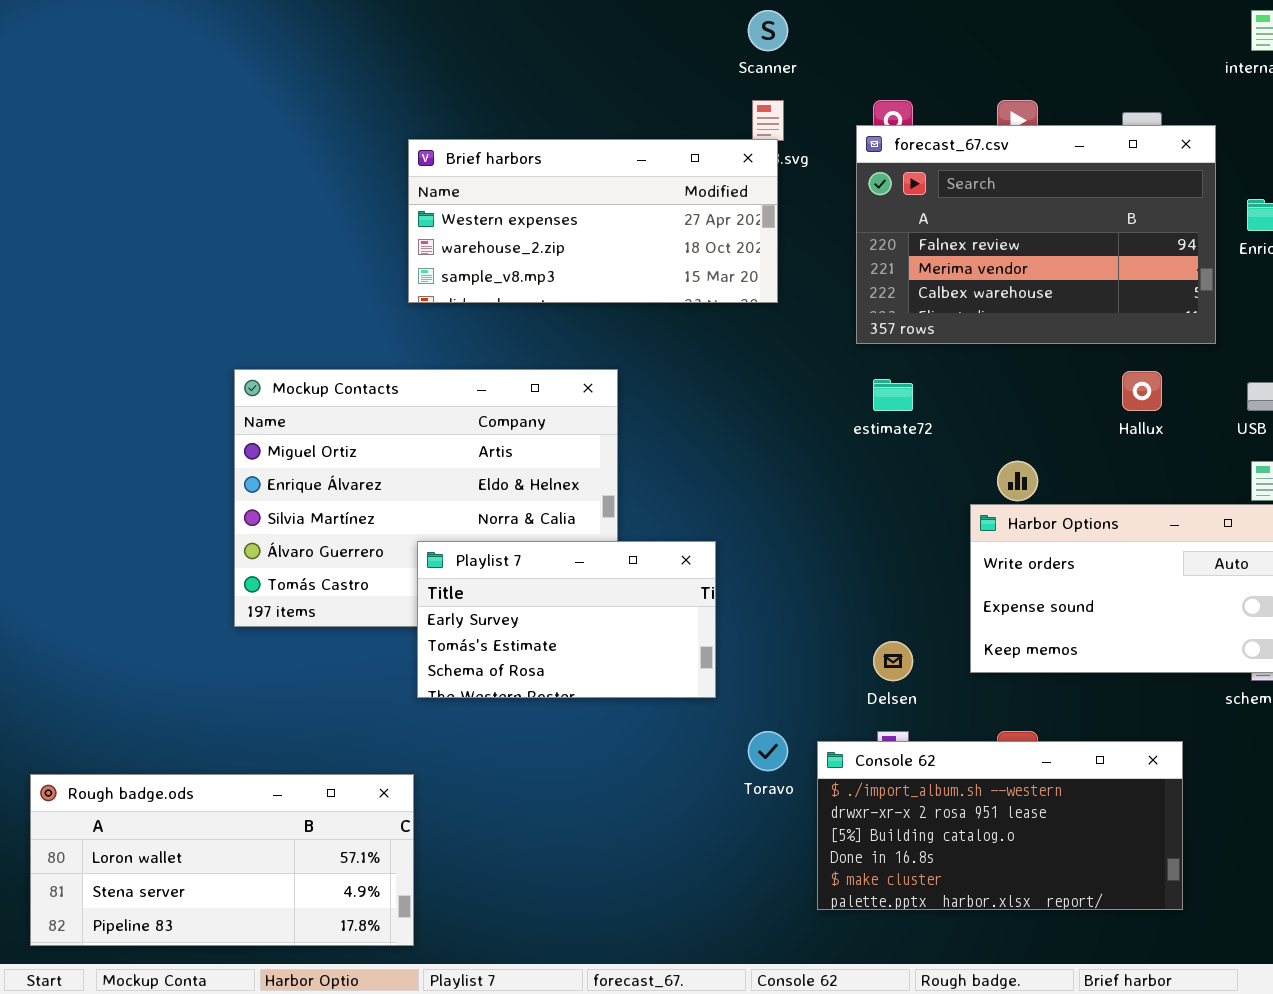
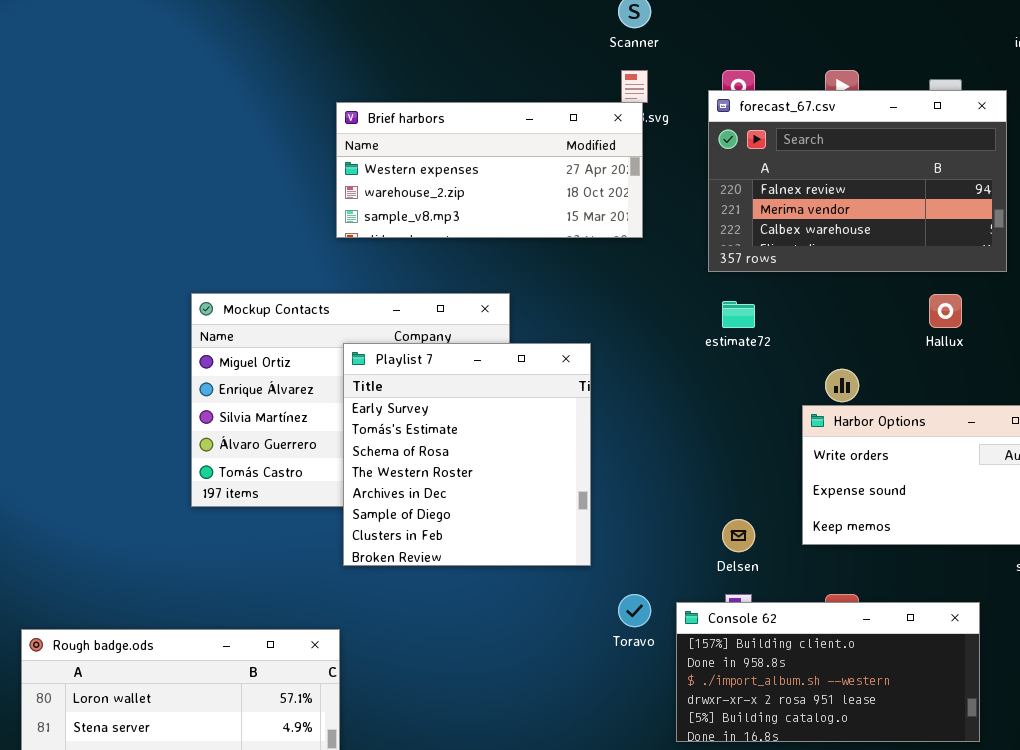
Playlist 7: [417,541,716,698] -> [343,343,591,566], resized
Console 62: [817,741,1183,910] -> [676,602,980,742], scrolled up 2 rows

